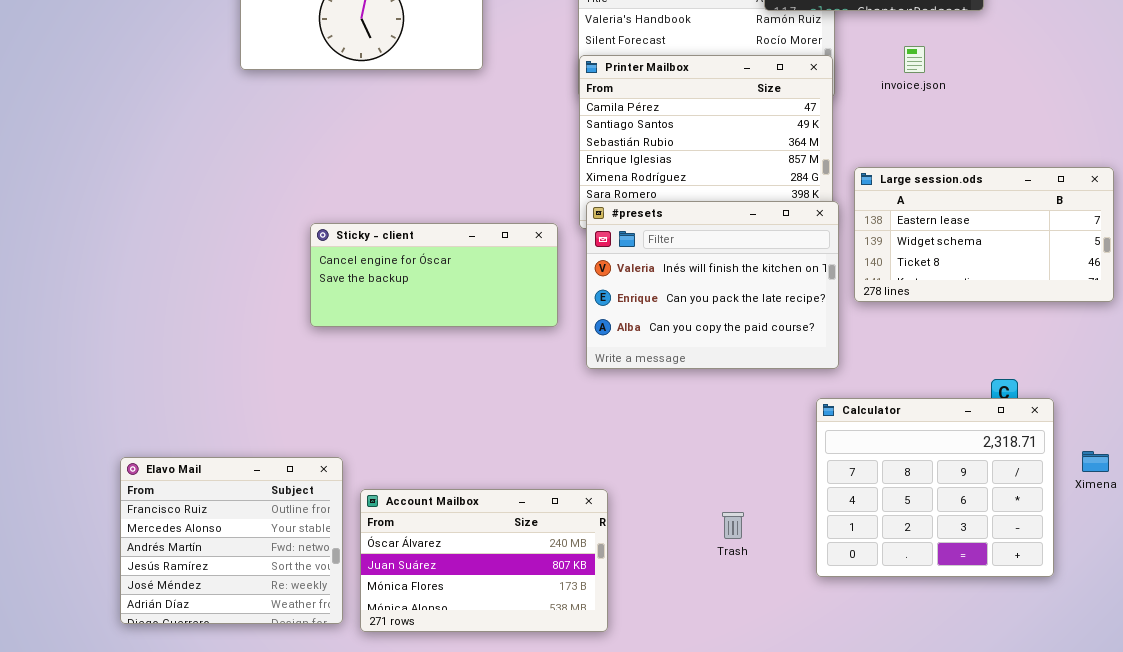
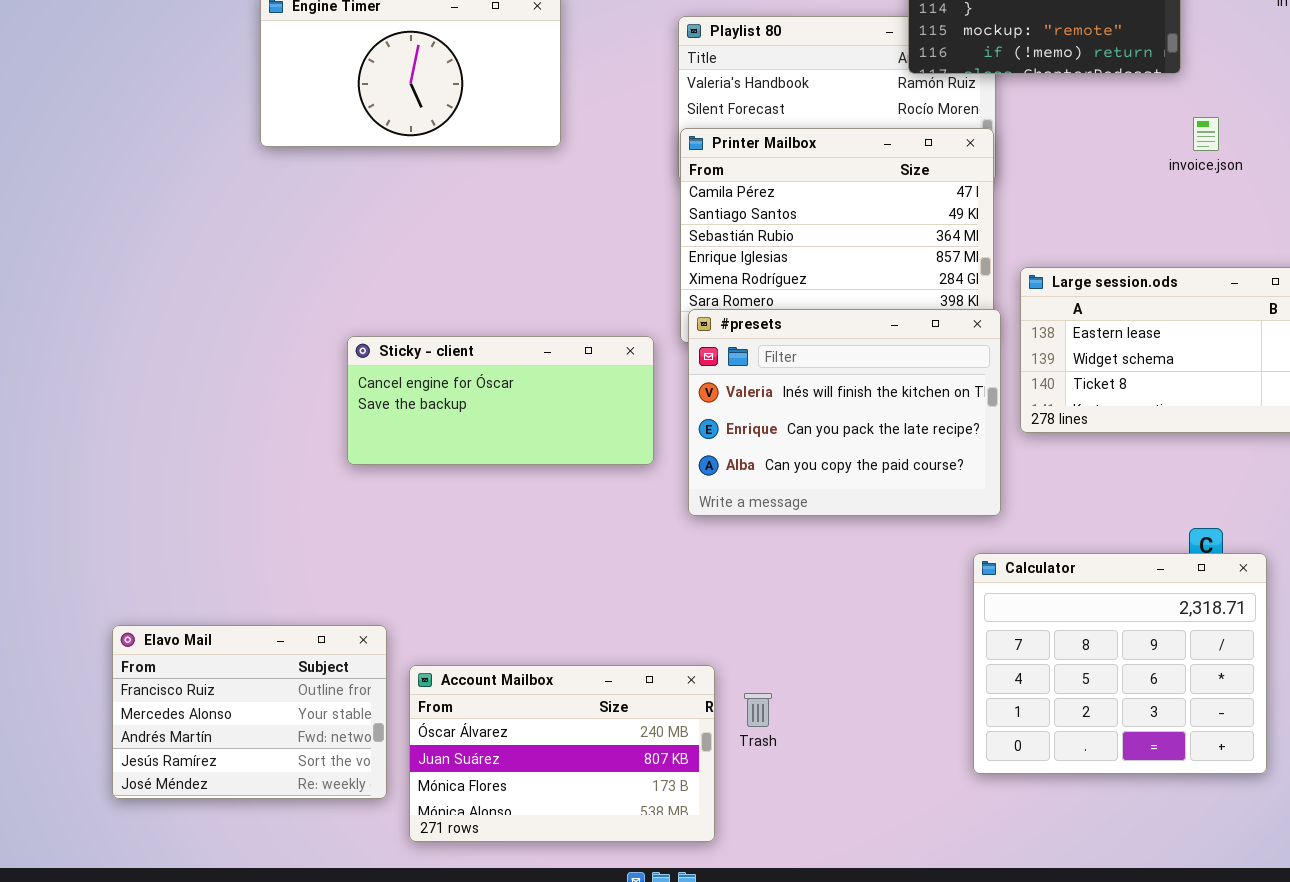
invoice.json: [904,46,925,73] -> [1193,117,1219,151], moved
Elavo Mail: [120,457,343,624] -> [112,625,387,799], resized
Trash: [722,512,744,539] -> [744,693,772,727], moved

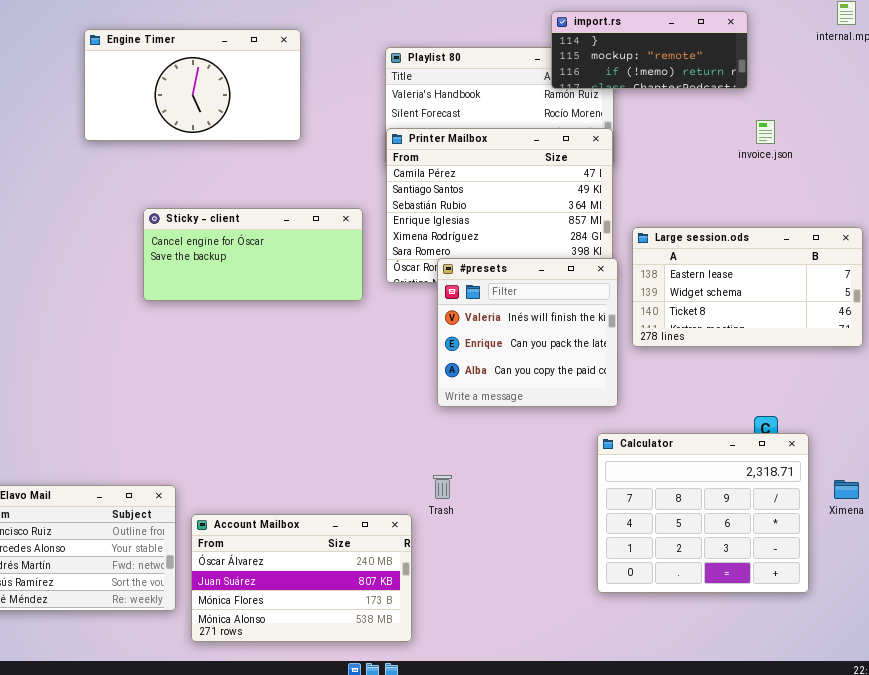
#presets: [688,309,1001,516] -> [437,258,618,407], resized
Sticky - client: [347,336,654,465] -> [143,208,363,301], moved
Trash: [744,693,772,727] -> [433,475,452,499], moved

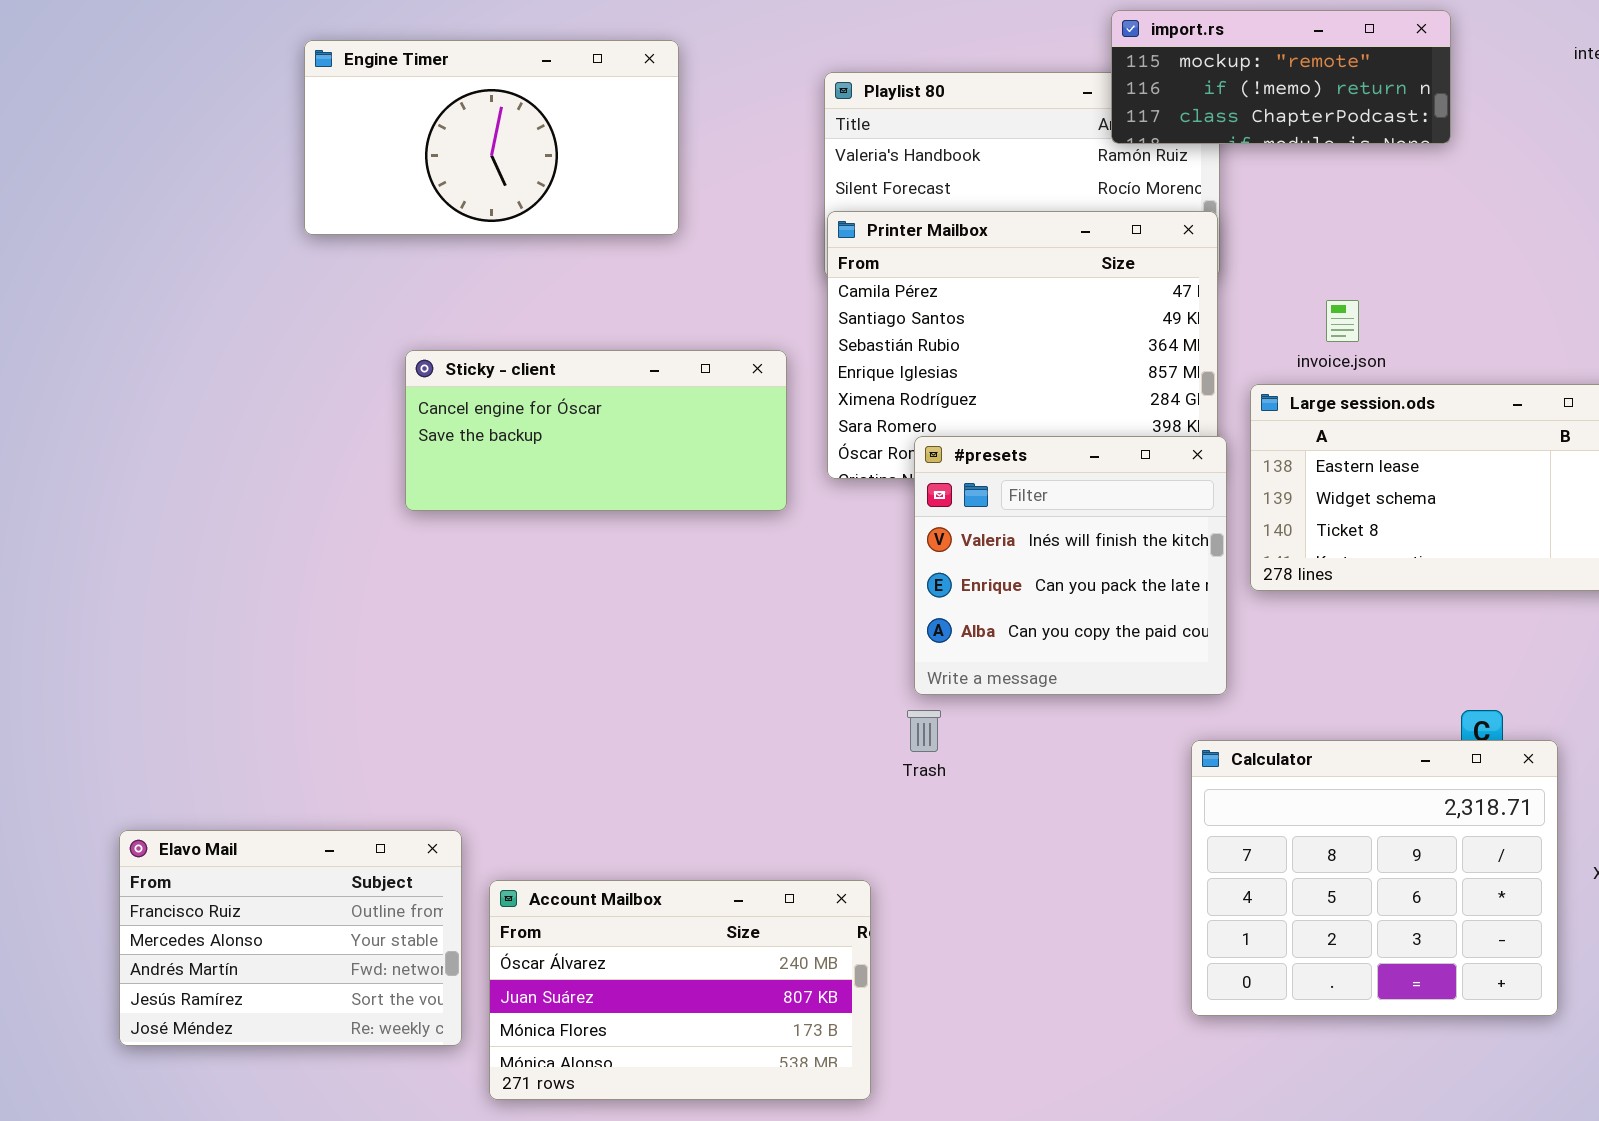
import.rs: [551,11,748,89] -> [1111,10,1451,144], scrolled down 1 row
invoice.json: [756,120,775,144] -> [1326,300,1359,342], moved
Trash: [433,475,452,499] -> [907,710,941,752], moved

